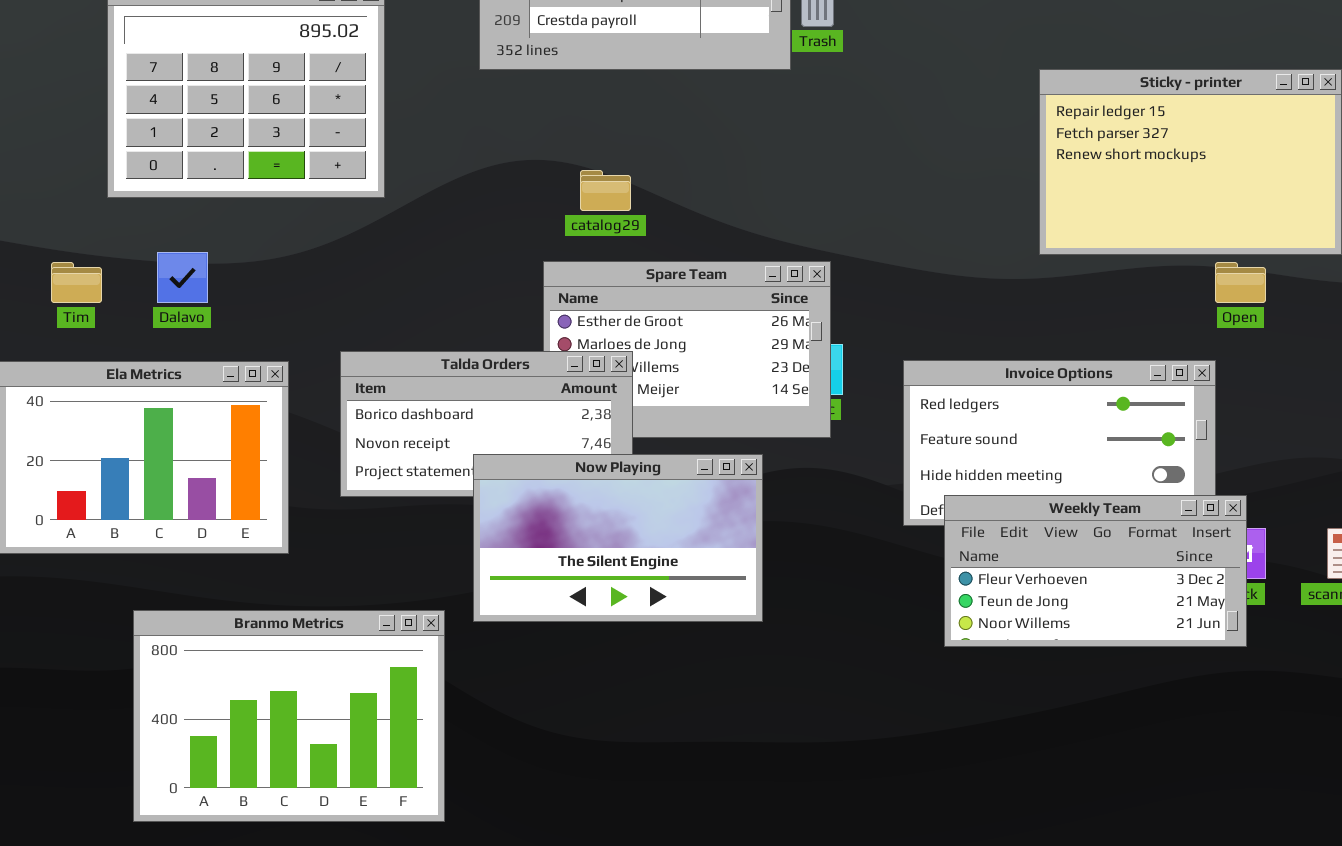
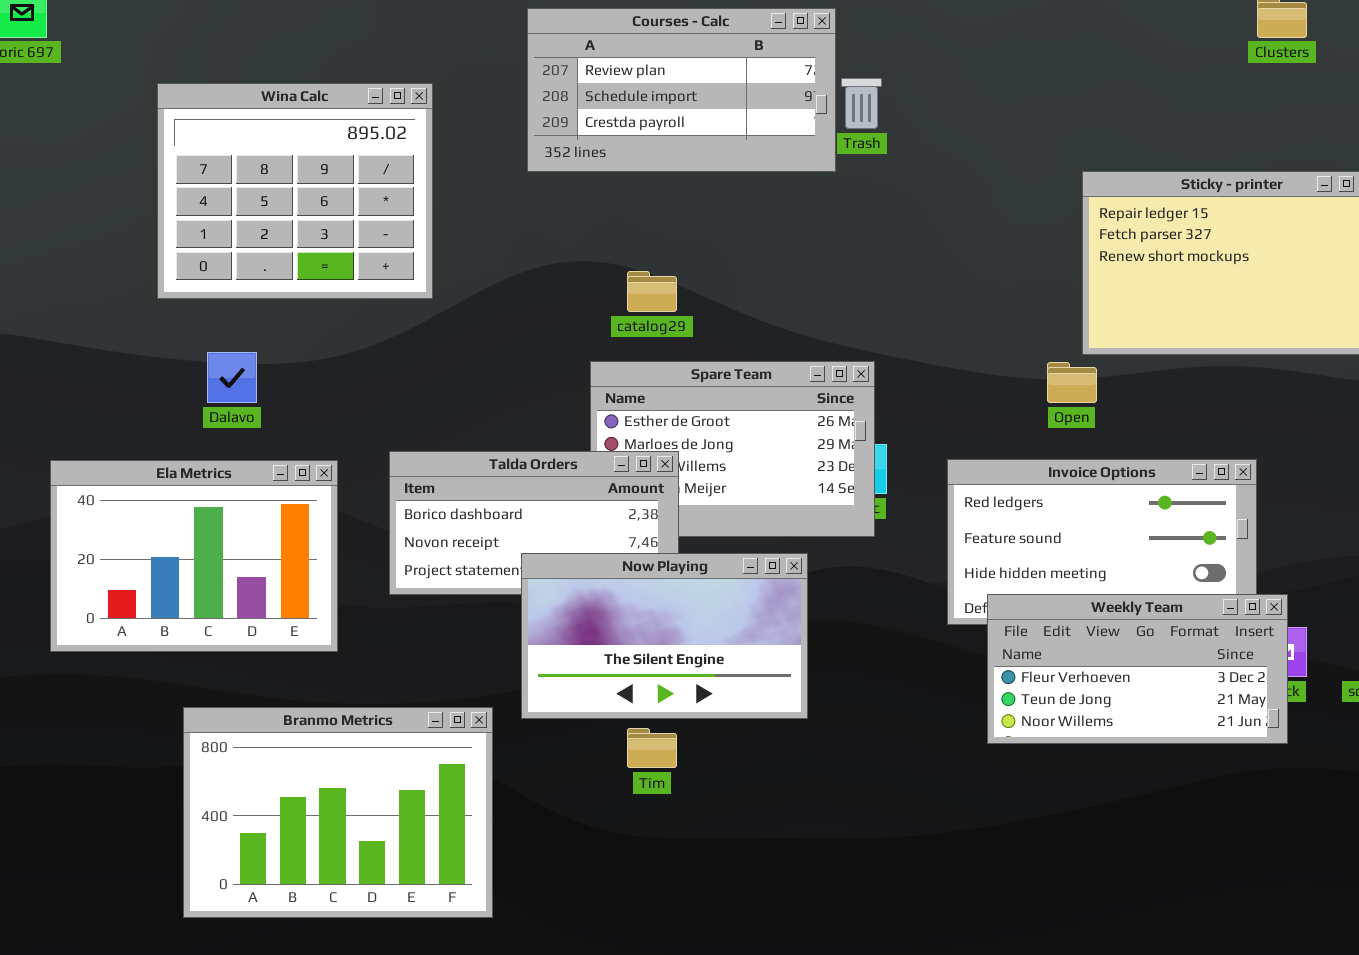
Tim: [51,262,102,303] -> [627,728,677,768], moved
Open: [1215,262,1266,303] -> [1047,362,1097,403], moved

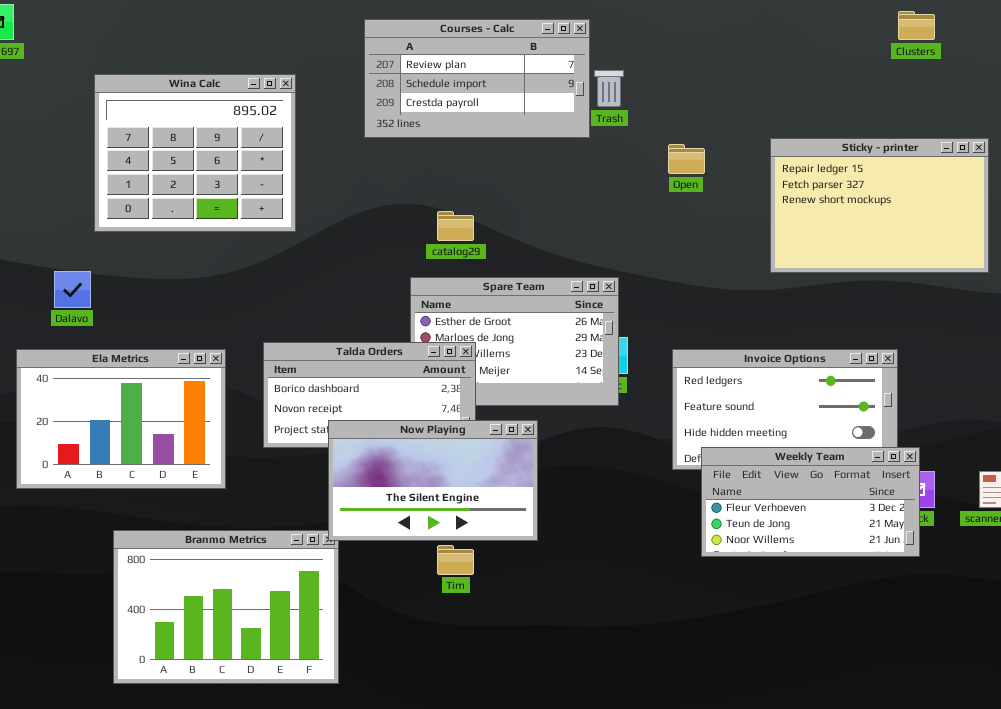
Dalavo: [207,352,257,403] -> [54,271,91,308], moved
Open: [1047,362,1097,403] -> [668,144,705,174], moved
Now Playing: [521,553,808,719] -> [328,420,538,541], moved

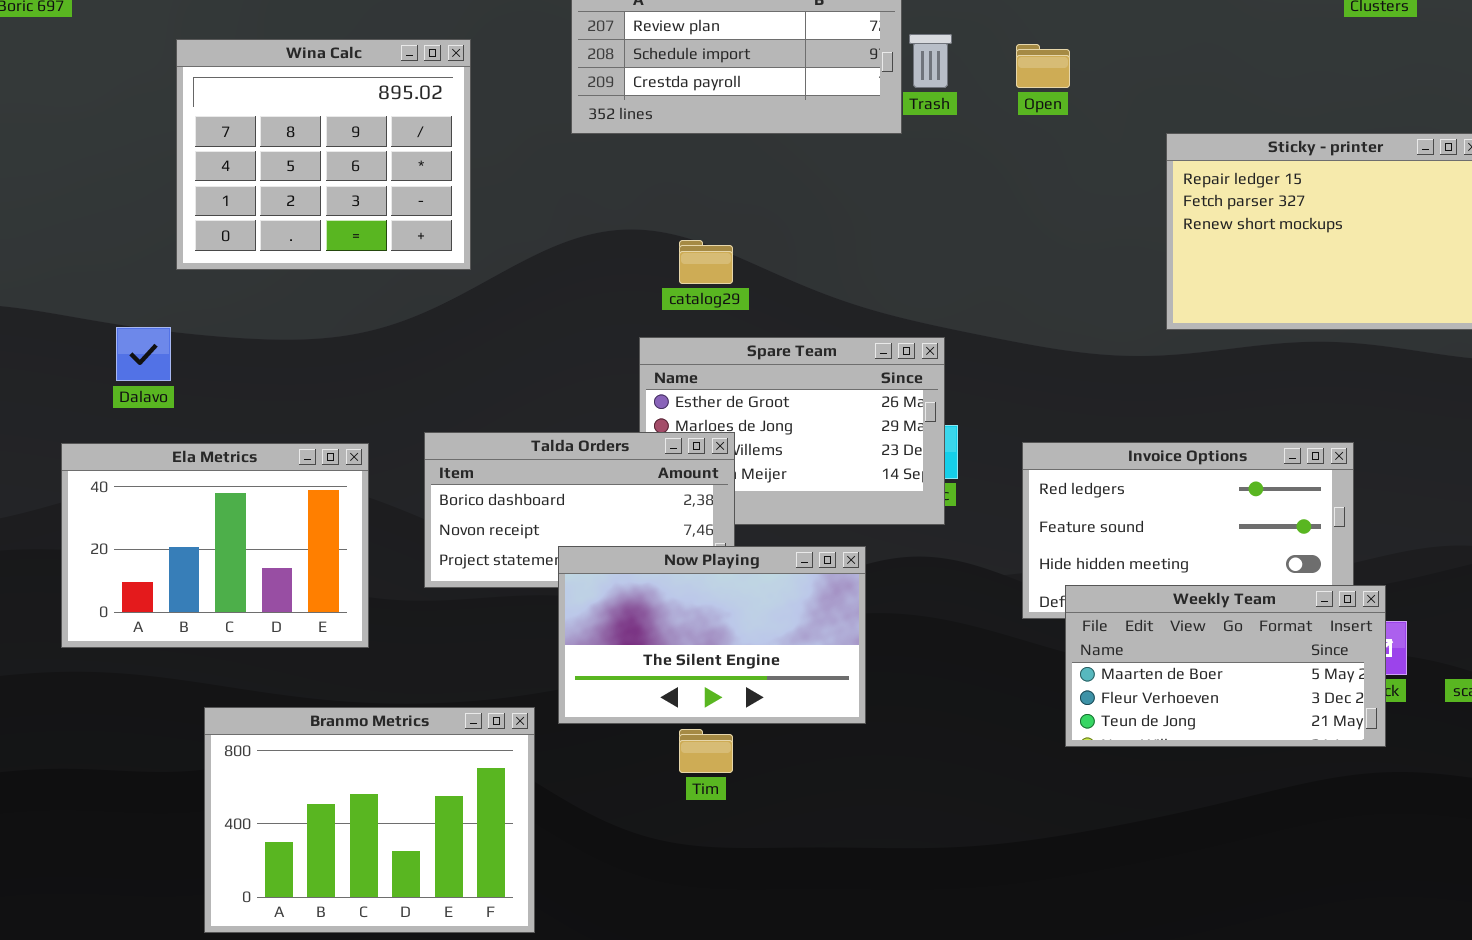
Open: [668,144,705,174] -> [1016,44,1070,88], moved
Now Playing: [328,420,538,541] -> [558,546,866,724], moved
Weekly Team: [701,447,920,557] -> [1065,585,1386,747], scrolled up 1 row

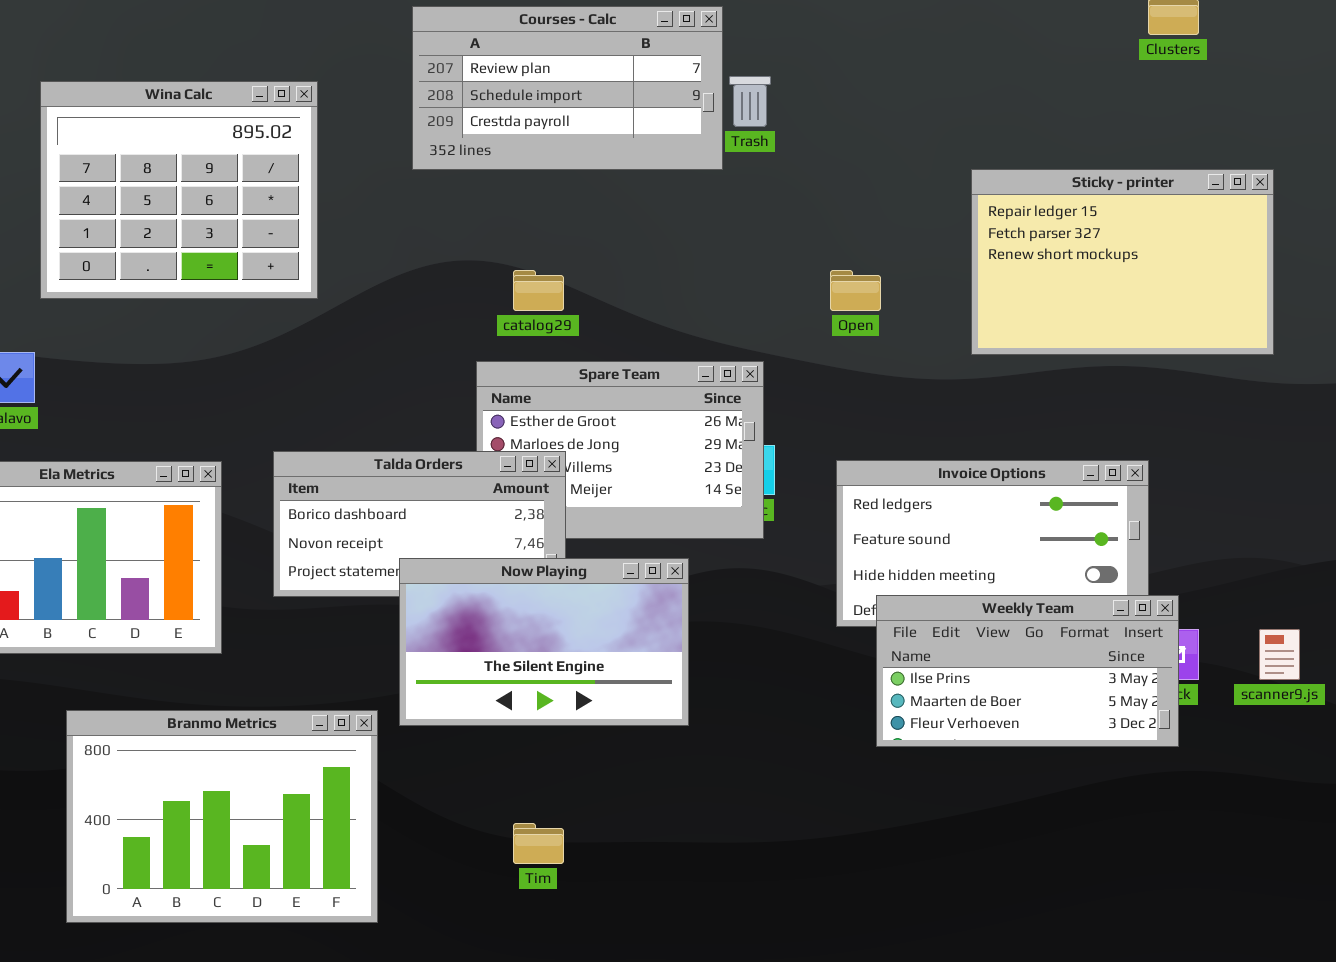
Open: [1016,44,1070,88] -> [830,270,881,311], moved
Weekly Team: [1065,585,1386,747] -> [876,595,1179,747], scrolled up 1 row
Tim: [679,729,733,773] -> [513,823,564,864], moved

